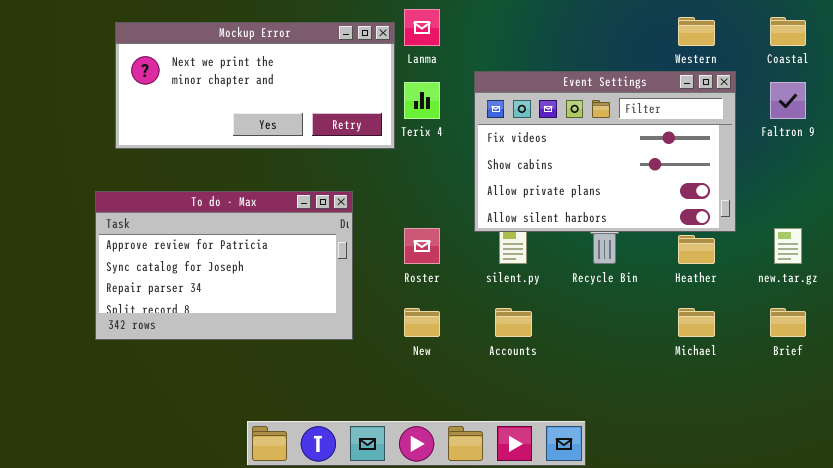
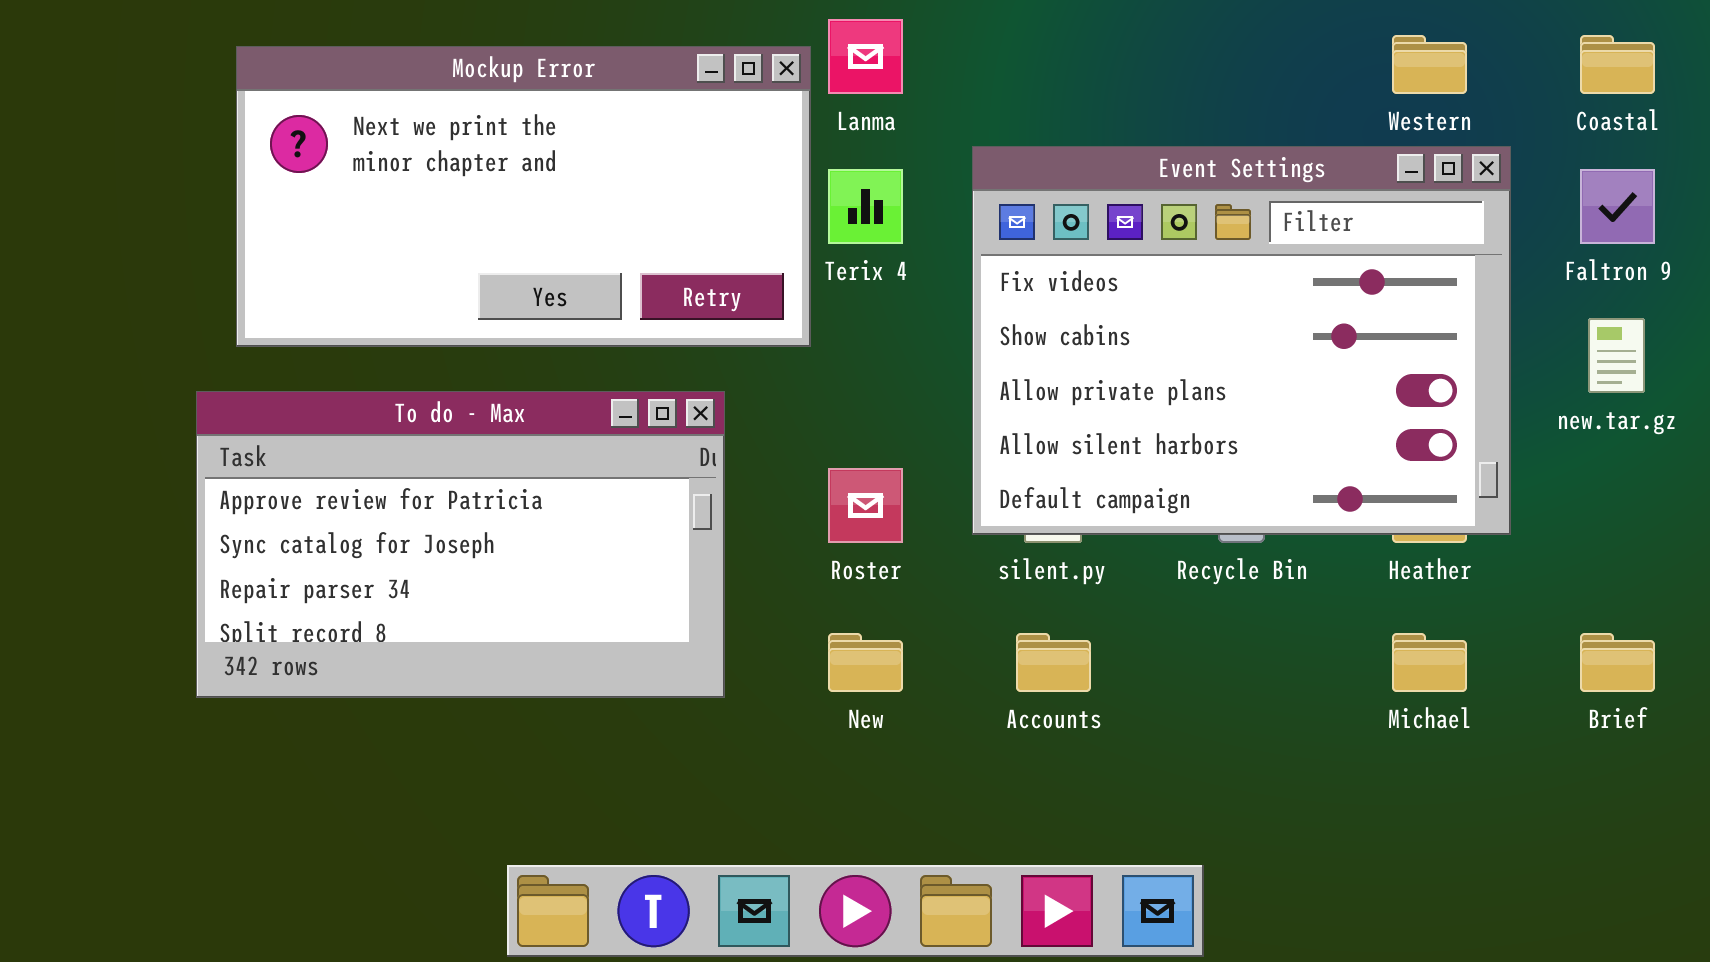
Mockup Error: [115,22,395,149] -> [236,46,811,347], resized
Event Settings: [474,71,736,232] -> [972,146,1511,535], resized
new.tar.gz: [774,228,802,264] -> [1588,318,1645,393], moved

